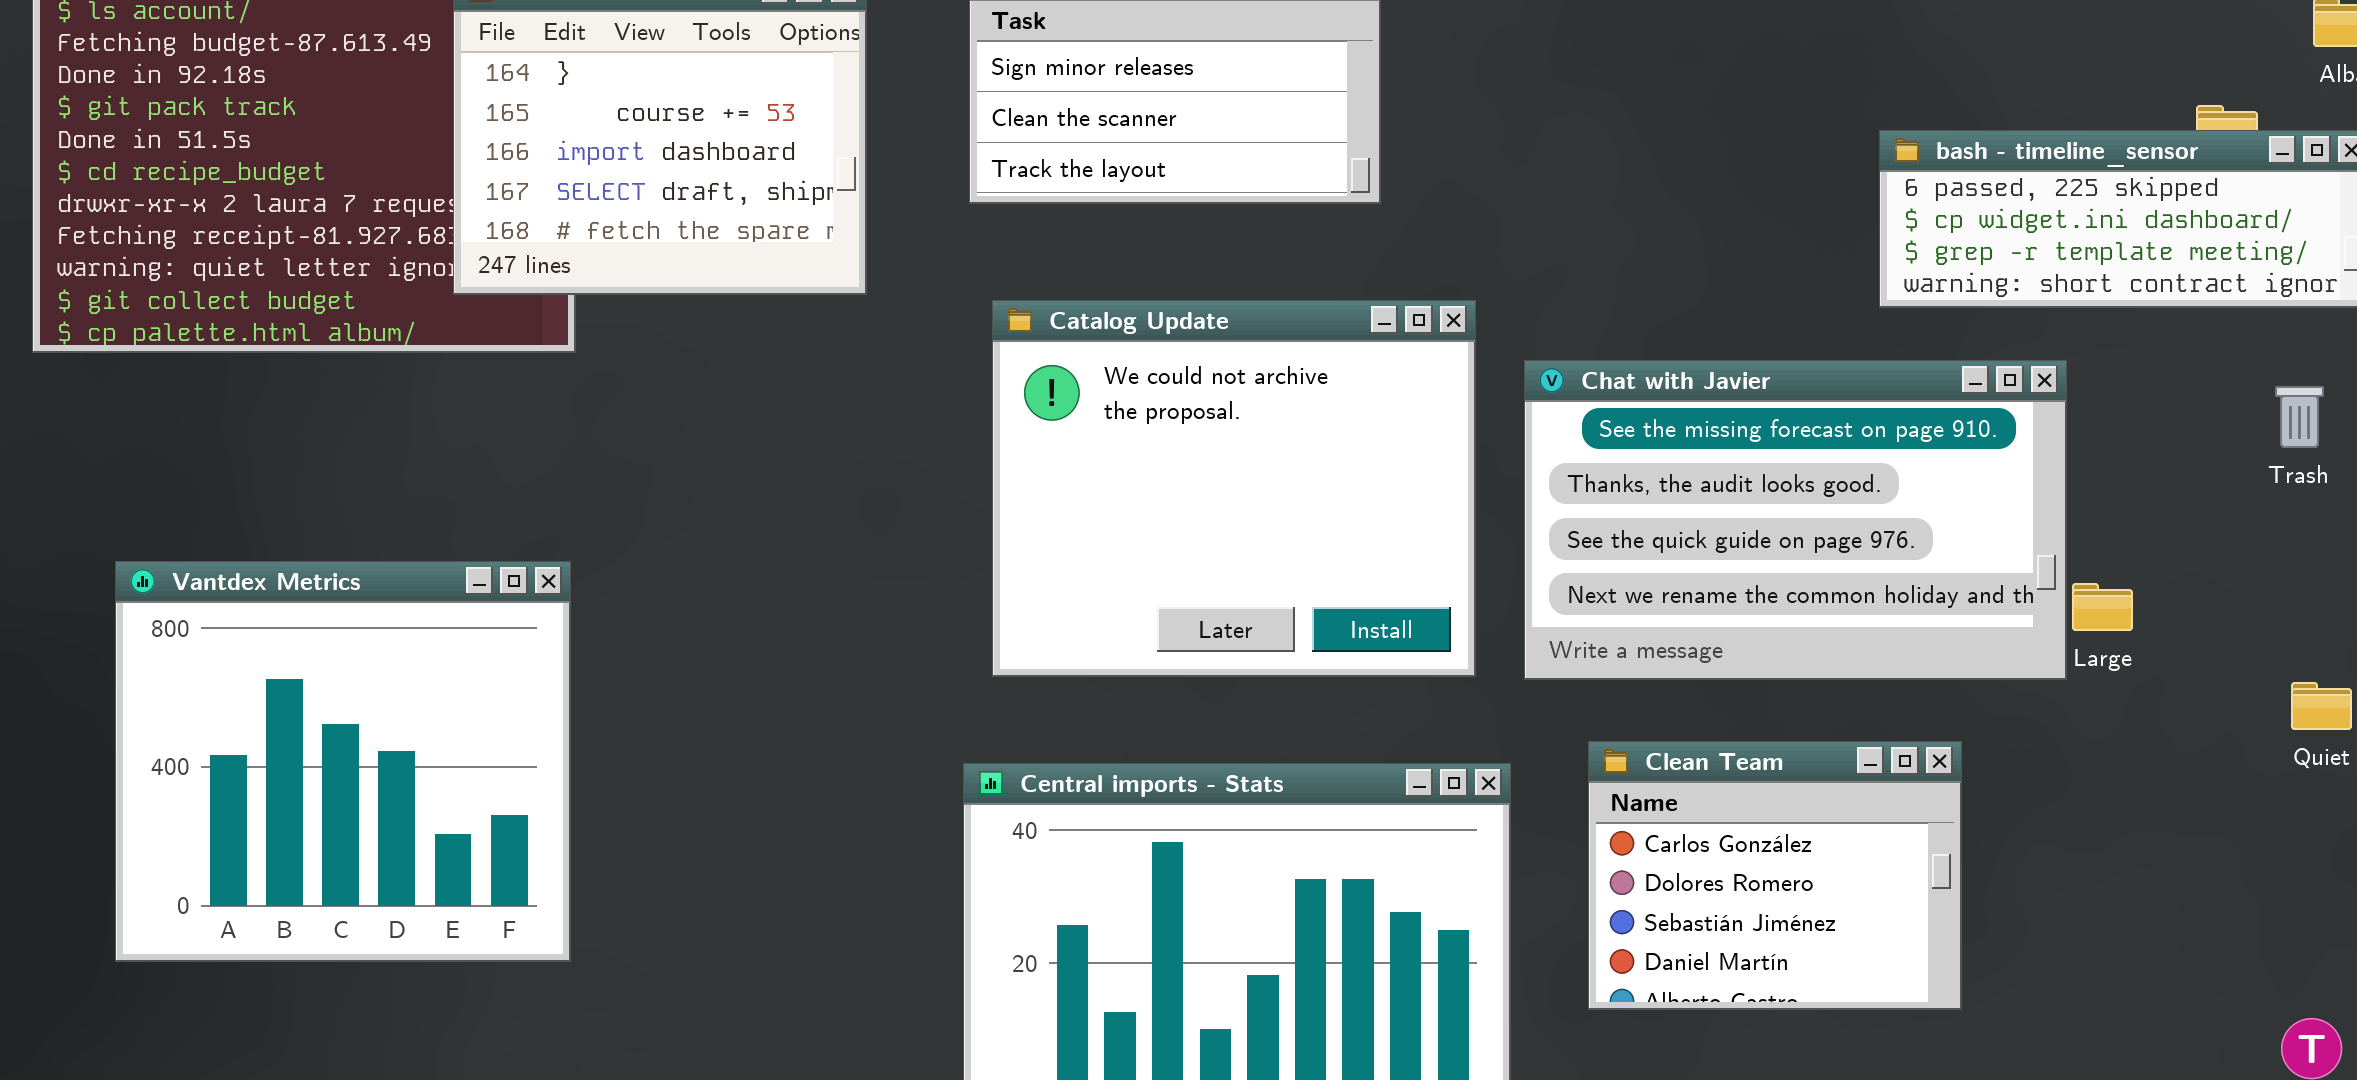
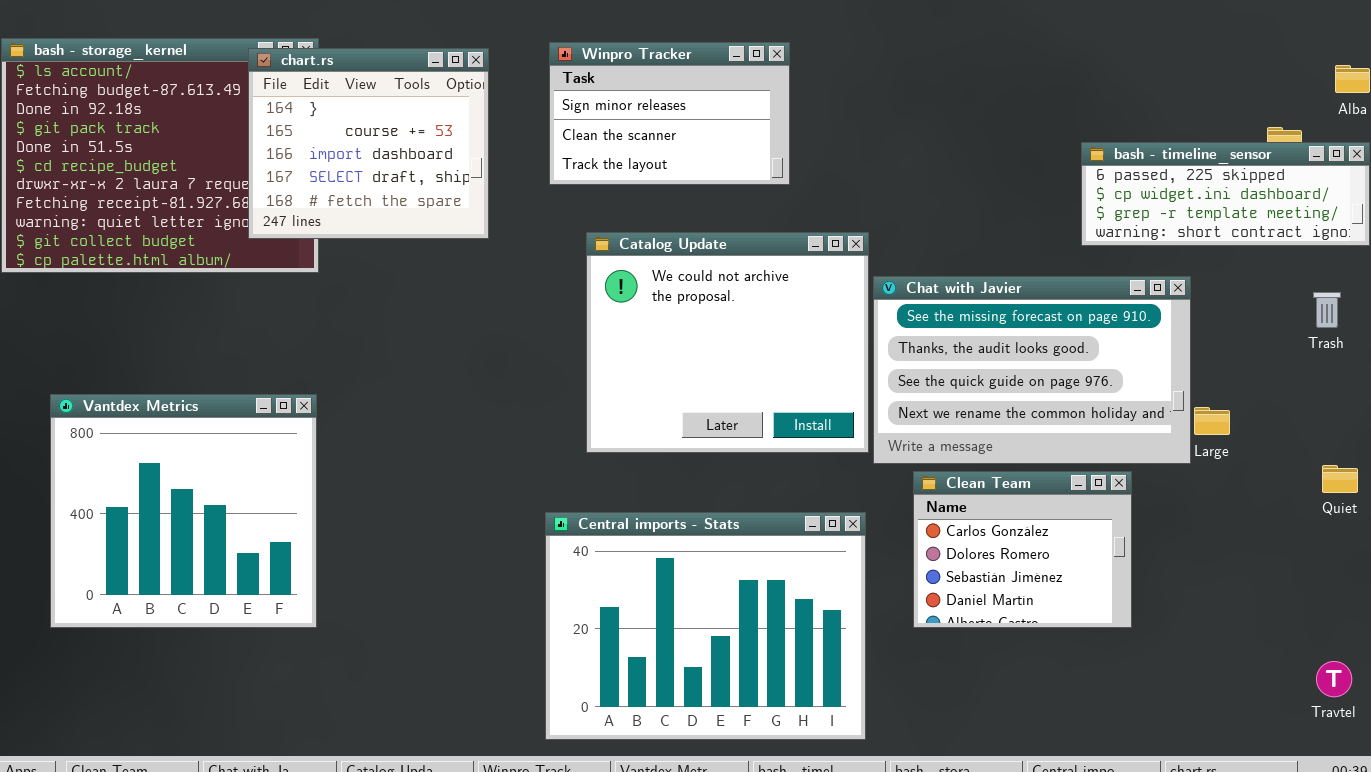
Catalog Update: [992,300,1476,677] -> [586,232,869,453], moved
Clean Team: [1588,741,1962,1010] -> [913,471,1132,628], moved

